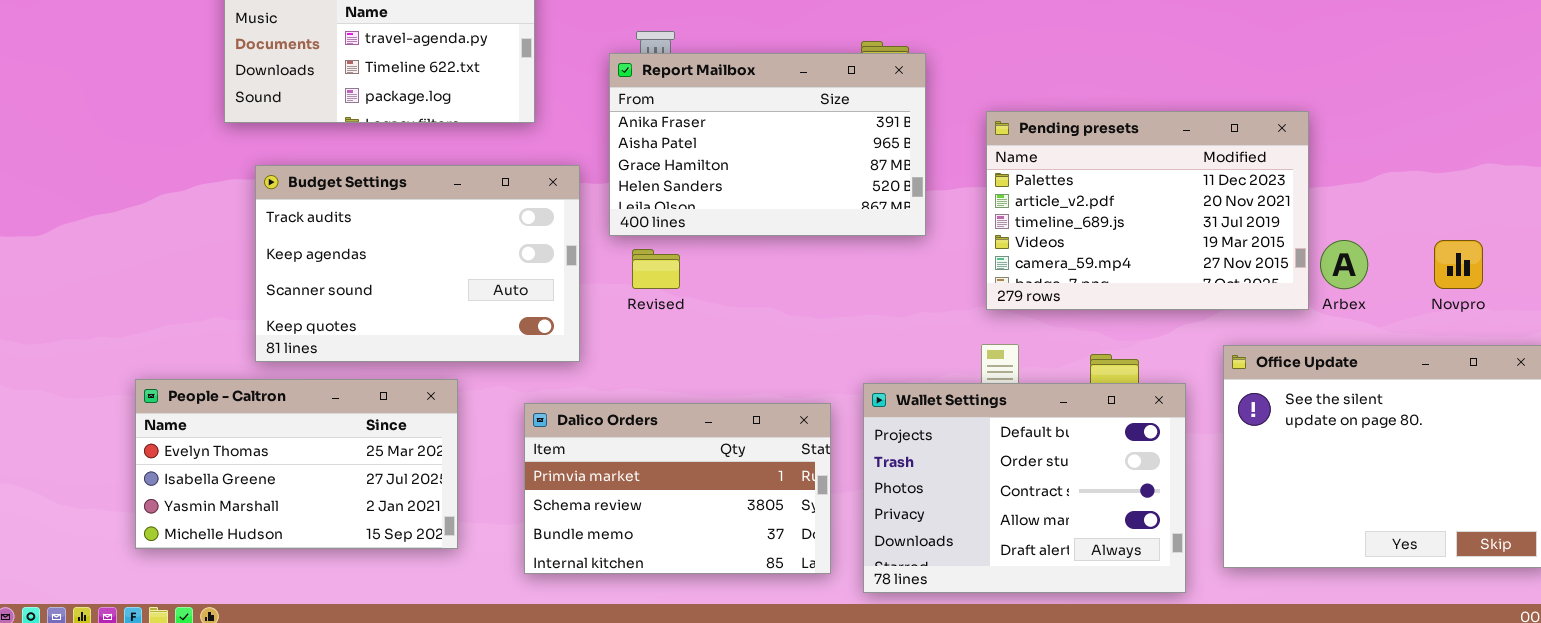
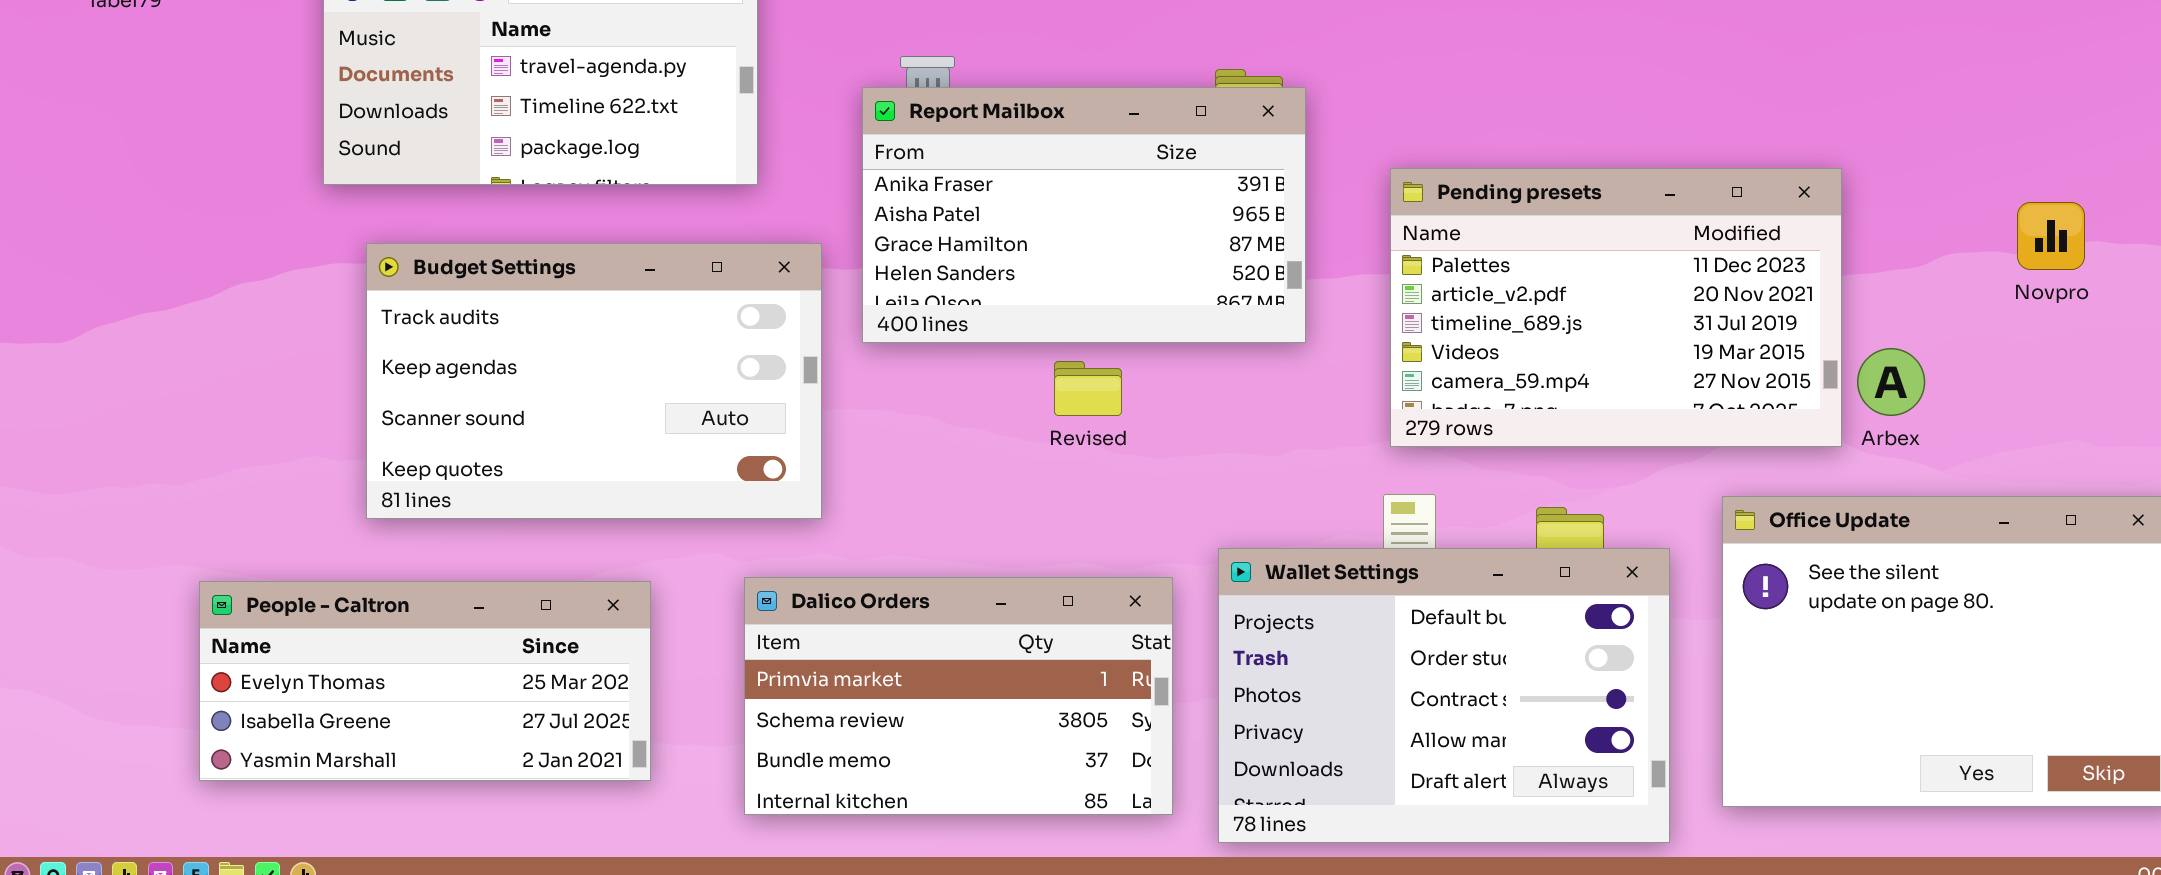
Novpro: [1434,240,1483,289] -> [2017,202,2085,270], moved
Revised: [632,249,680,289] -> [1054,361,1122,416], moved
People - Caltron: [135,379,458,549] -> [199,581,651,781], resized

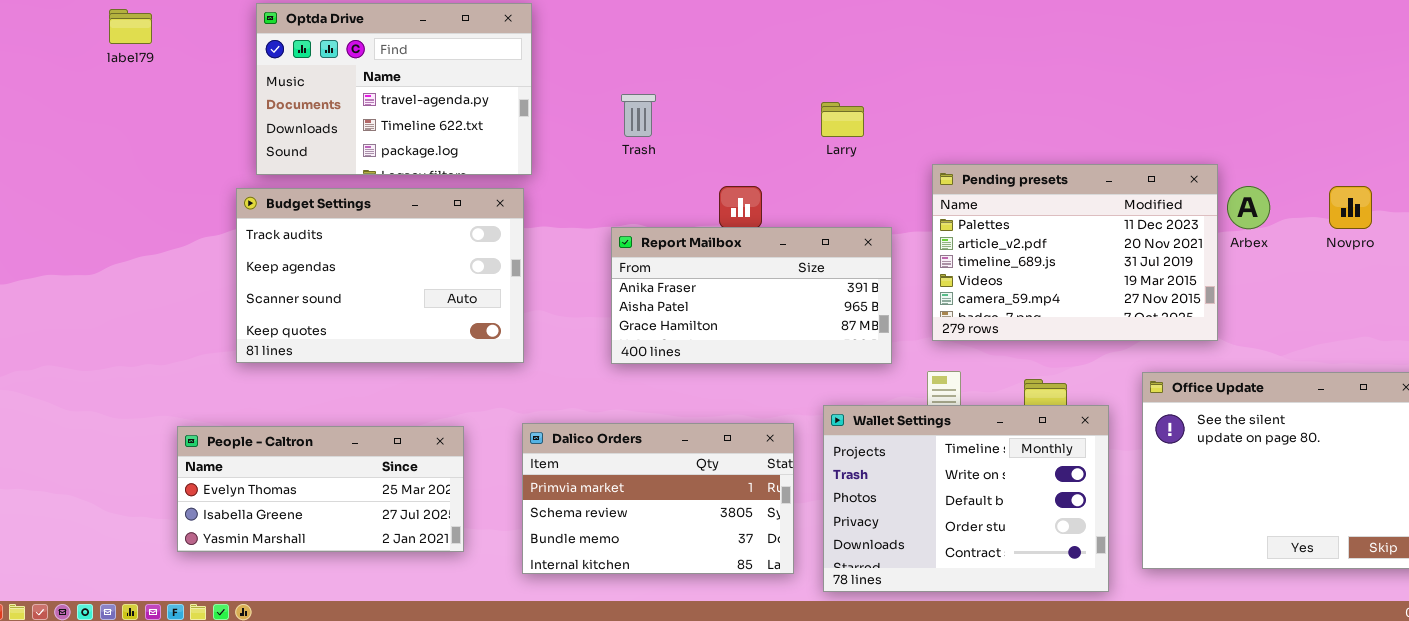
Report Mailbox: [862,87,1306,343] -> [611,227,892,364], moved, resized
Budget Settings: [366,243,822,519] -> [236,188,524,363], moved
Arbex: [1857,348,1925,416] -> [1227,186,1270,229], moved
Wallet Settings: [1218,548,1670,843] -> [823,405,1109,592], scrolled up 2 rows

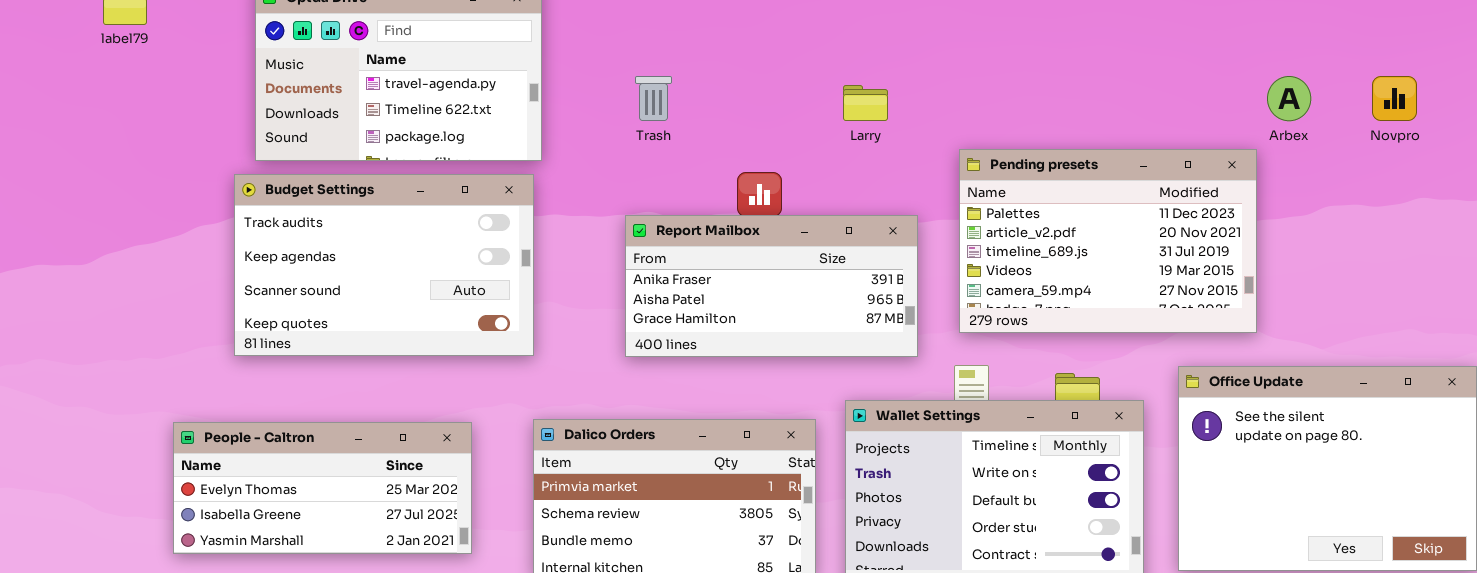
Arbex: [1227,186,1270,229] -> [1267,76,1311,121], moved
Novpro: [1329,186,1372,229] -> [1372,76,1417,121], moved

